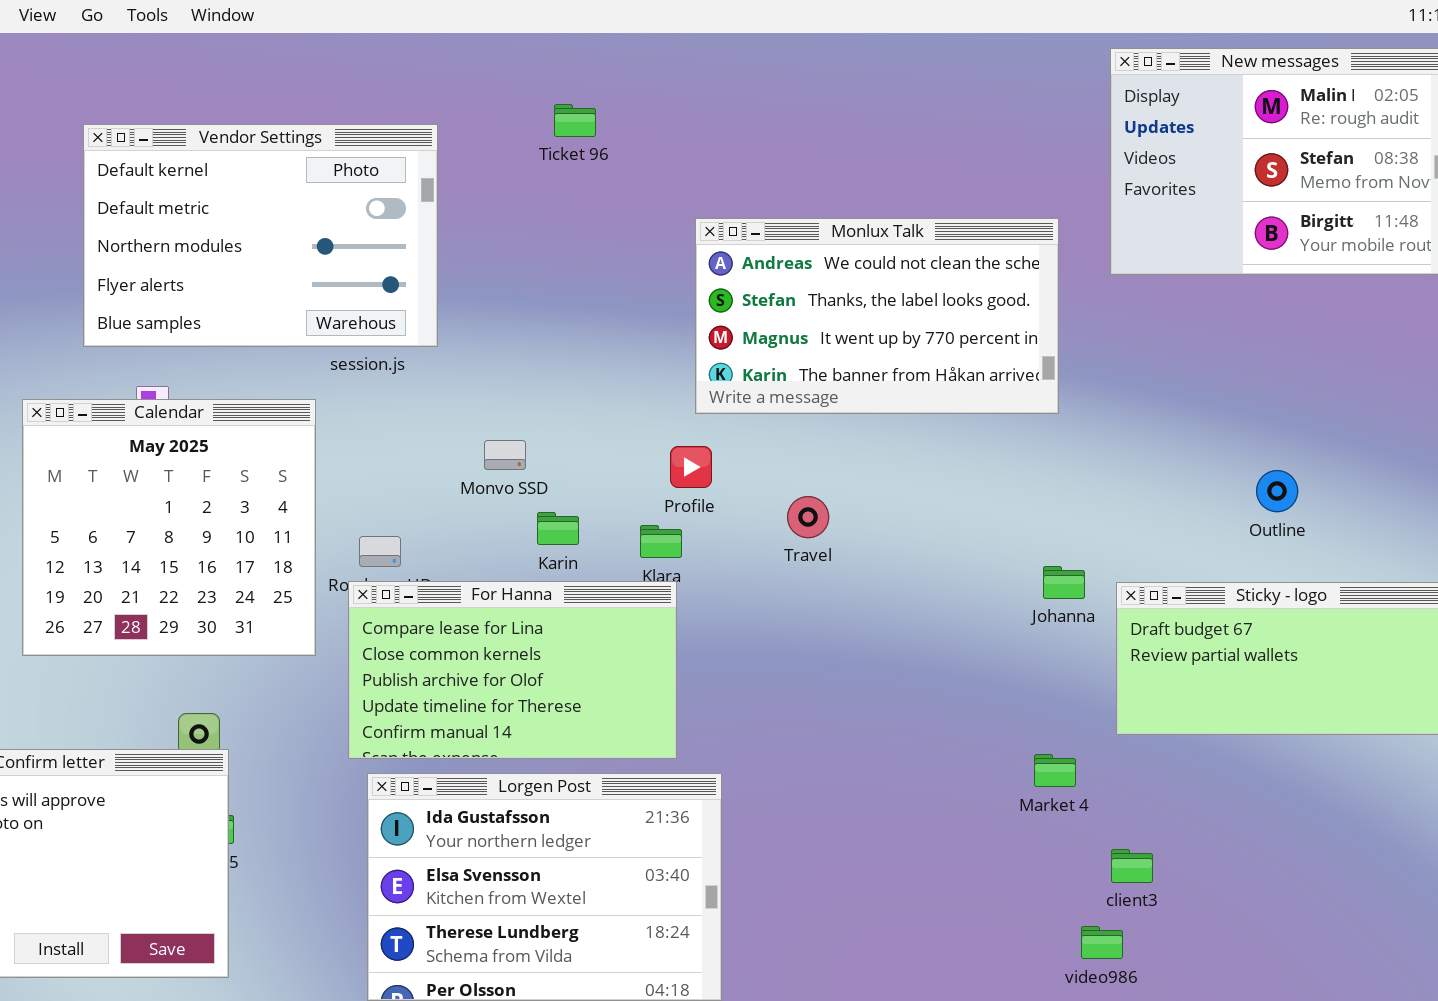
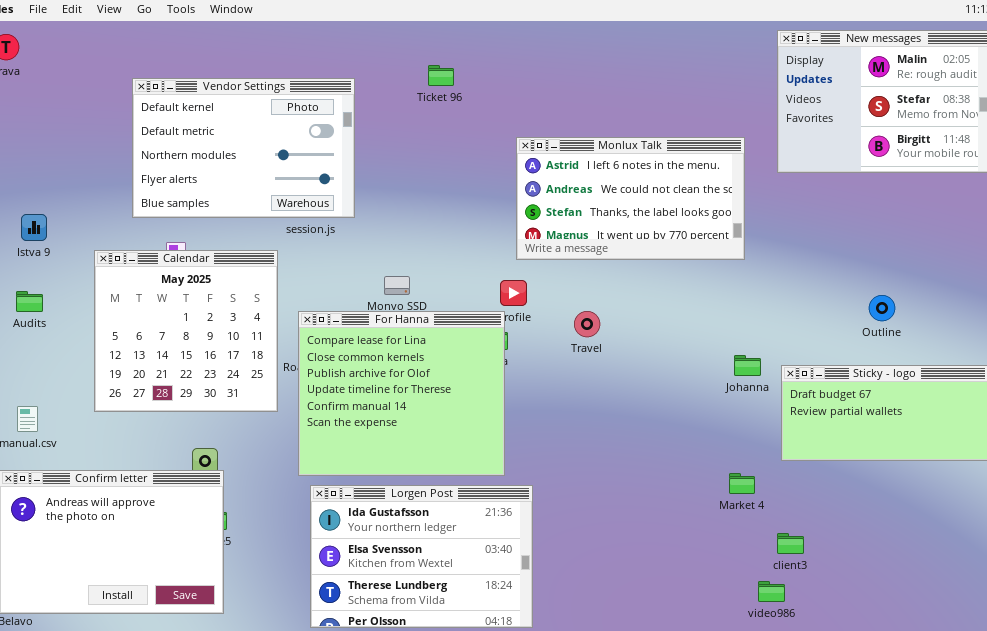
Monlux Talk: [695,218,1059,414] -> [516,137,745,260], scrolled up 1 row
For Hanna: [348,581,677,759] -> [298,311,505,476], resized

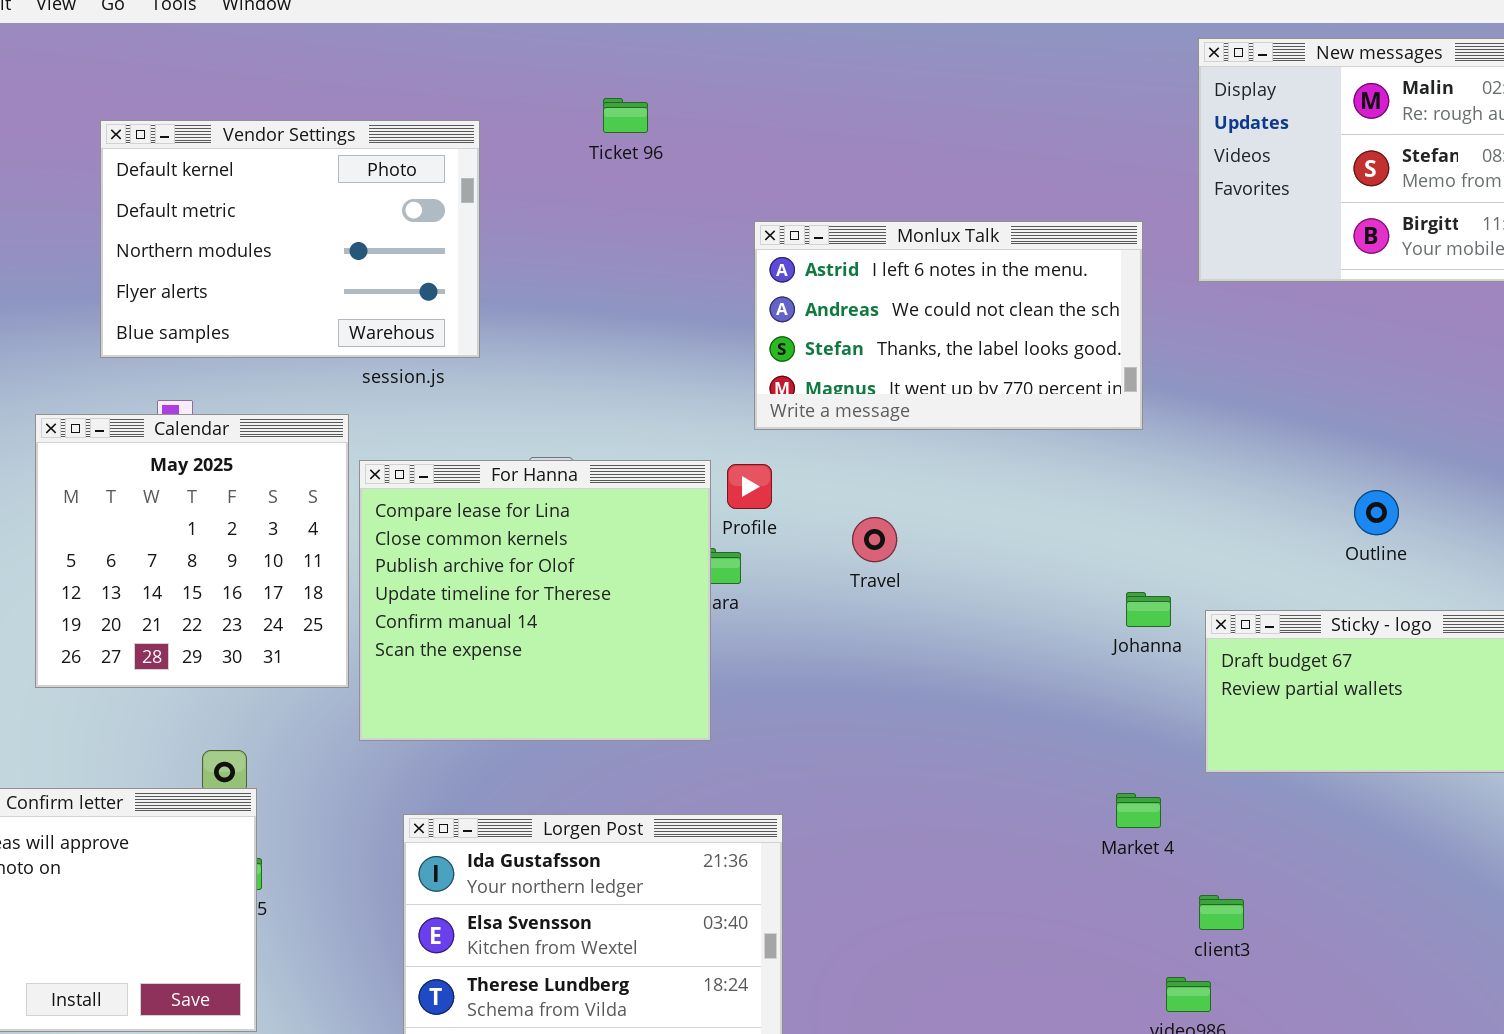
For Hanna: [298,311,505,476] -> [359,460,711,741], moved

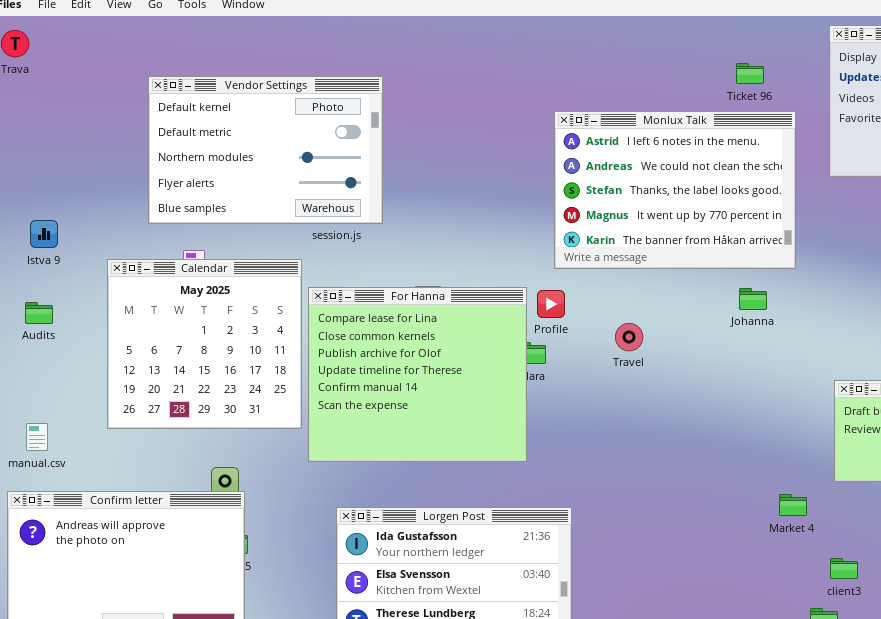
Ticket 96: [603,98,648,133] -> [736,63,764,84], moved
Monlux Talk: [754,221,1143,430] -> [554,111,796,269], resized
Johanna: [1126,592,1171,627] -> [739,288,767,310], moved

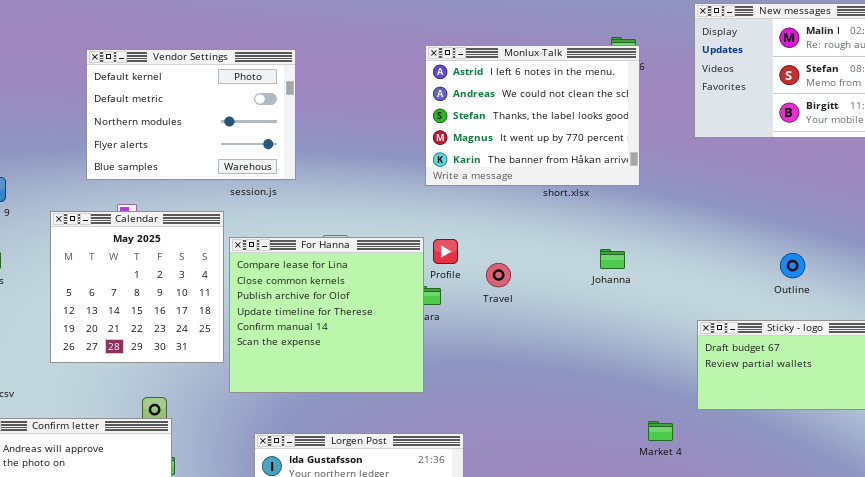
Monlux Talk: [554,111,796,269] -> [425,45,640,186], moved
Johanna: [739,288,767,310] -> [600,249,625,269], moved
Travel: [615,323,643,351] -> [486,263,511,287], moved

